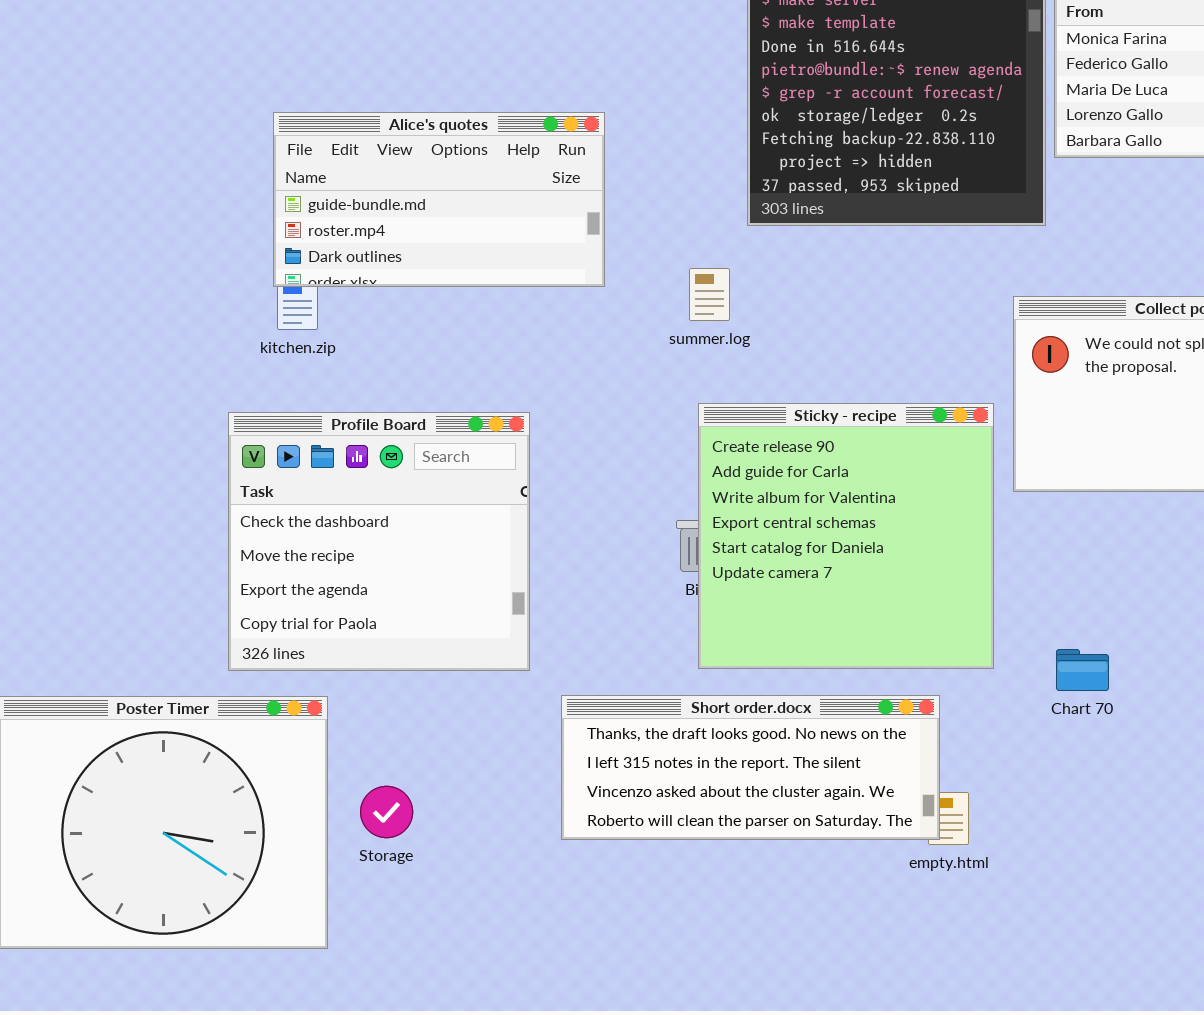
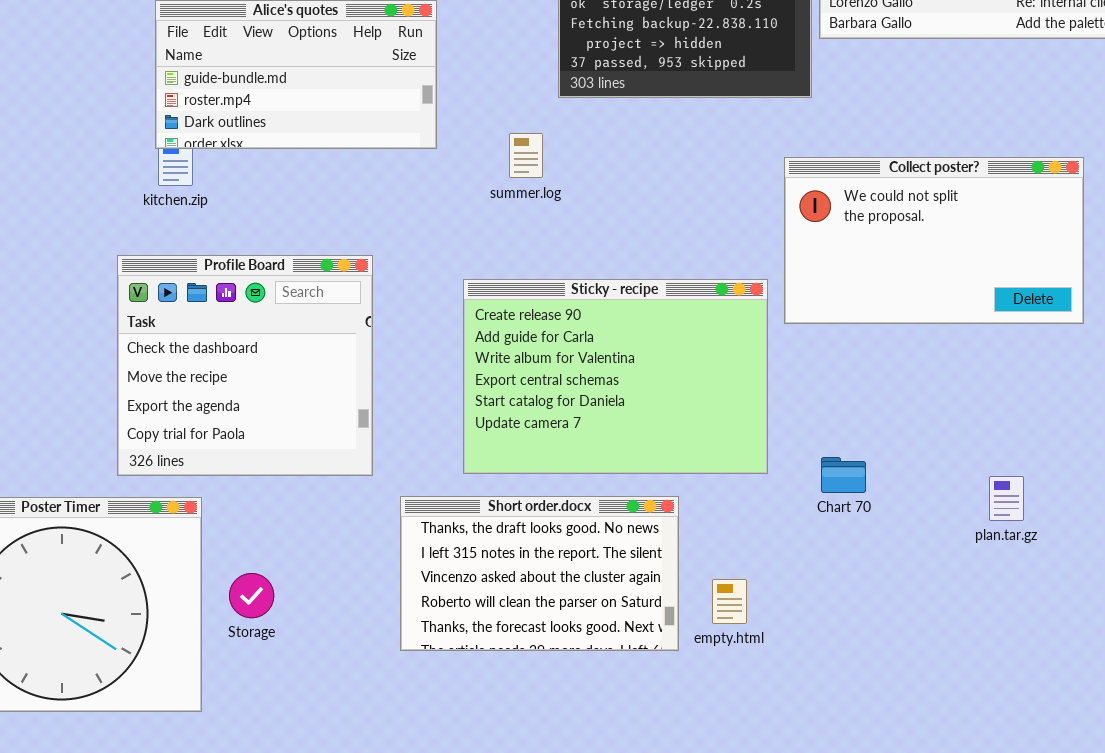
Sticky - recipe: [698,403,994,669] -> [463,279,768,474], resized
Short order.docx: [561,695,940,840] -> [400,496,679,651], resized

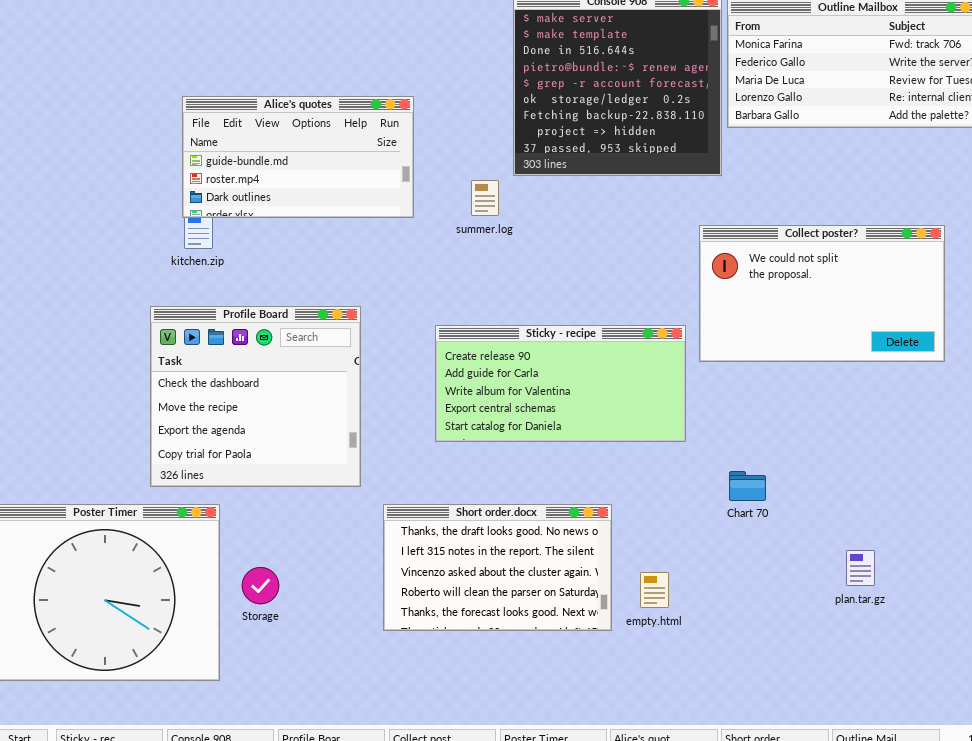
summer.log: [509,133,543,178] -> [471,180,499,216], moved
Sticky - recipe: [463,279,768,474] -> [435,325,686,442], resized
plan.tar.gz: [989,476,1024,521] -> [846,550,875,586], moved

